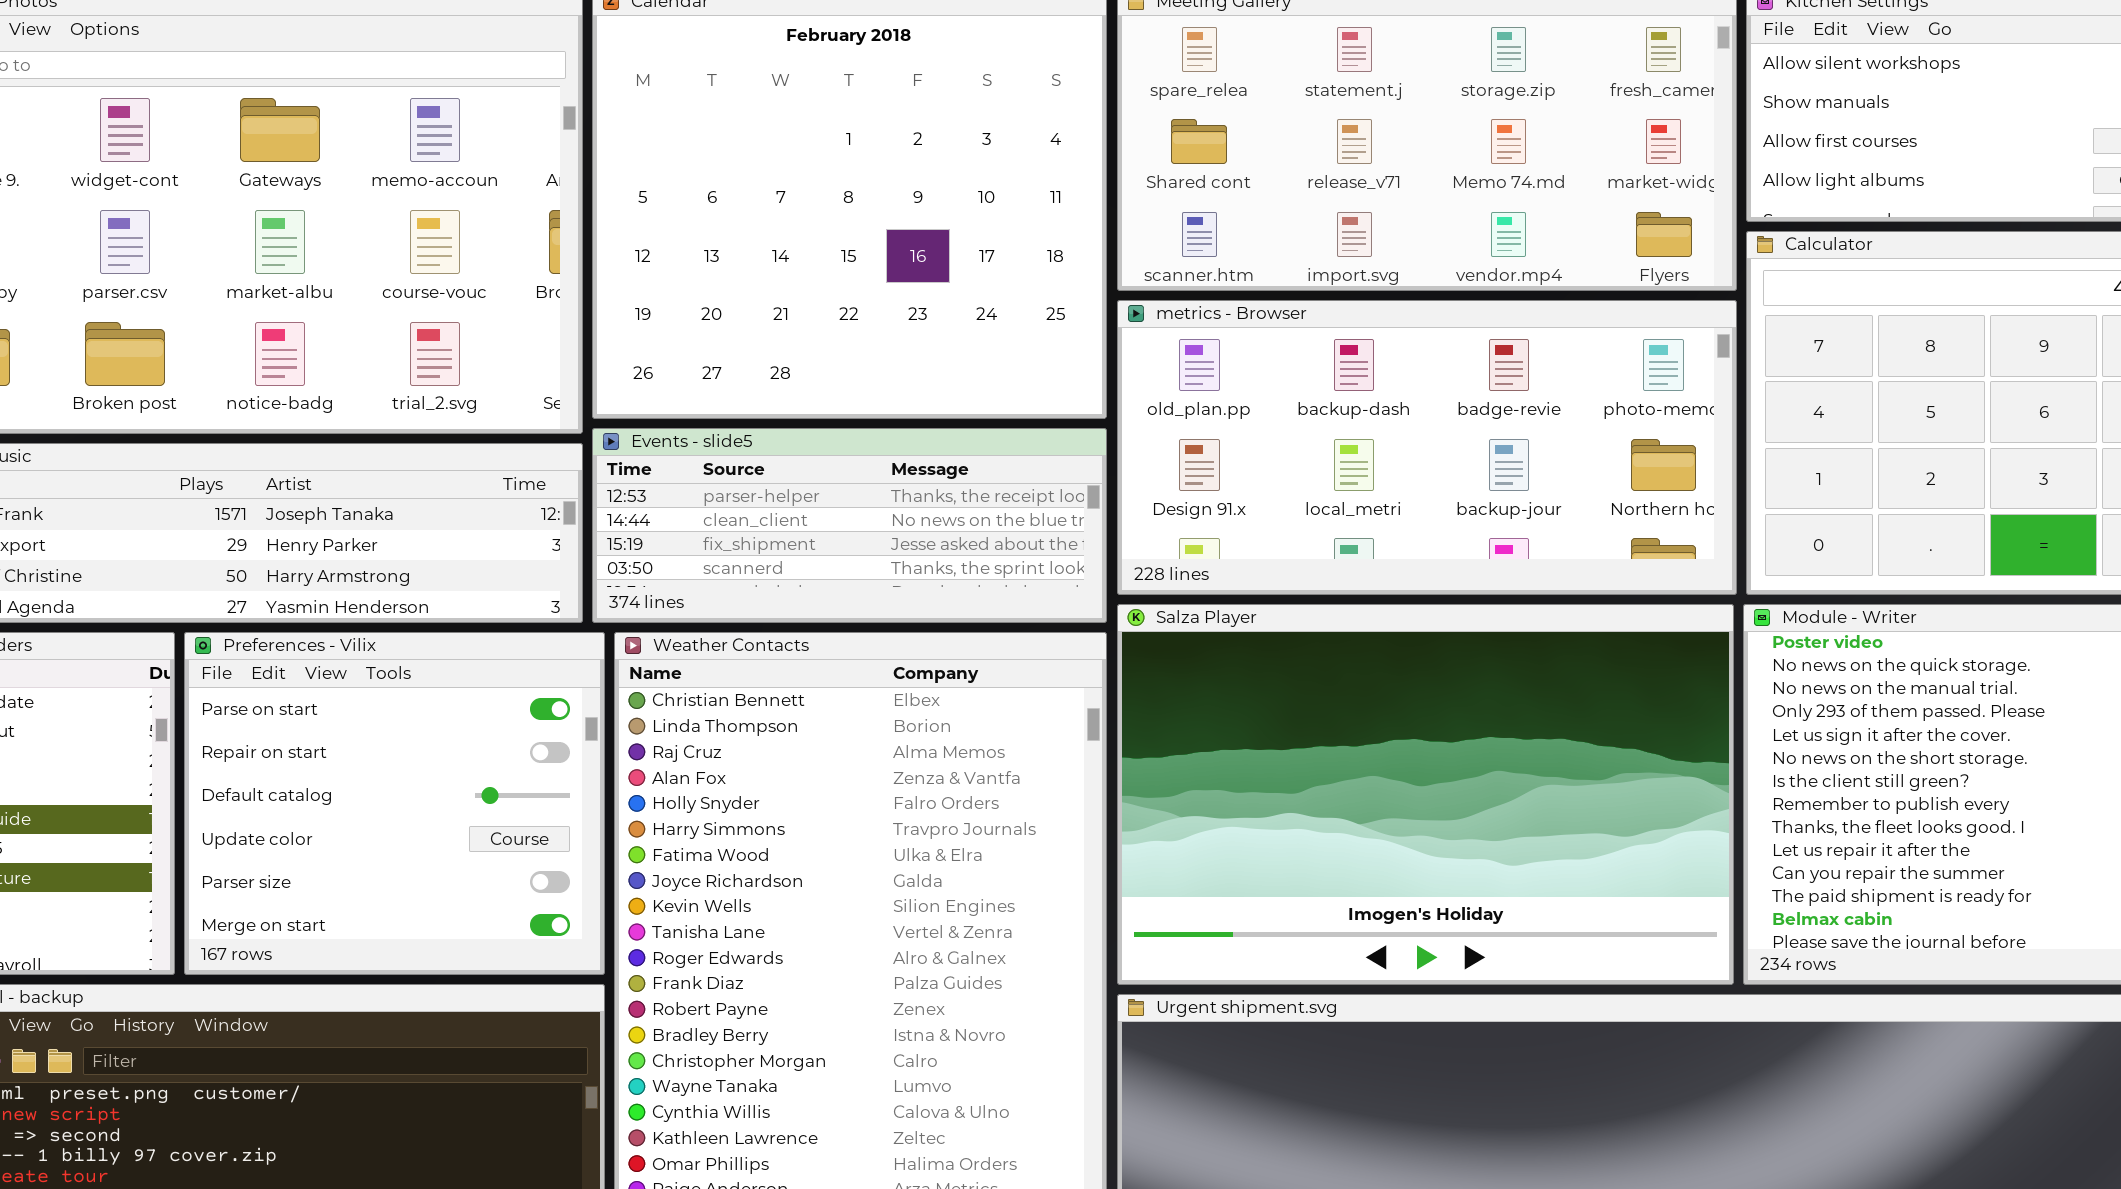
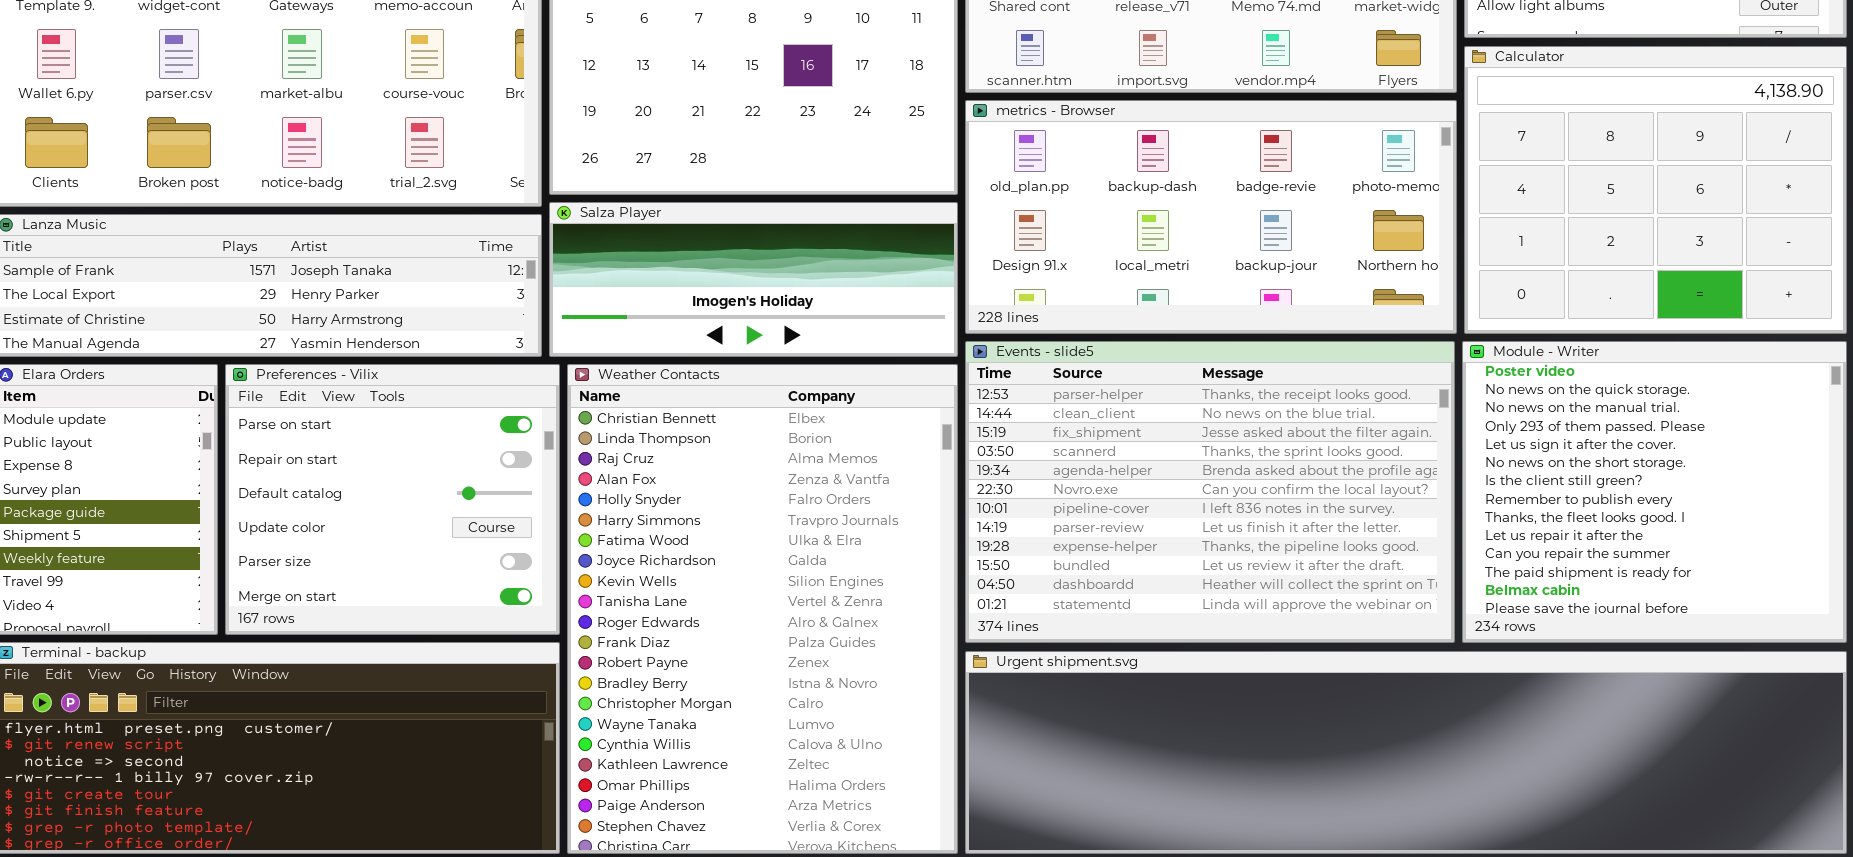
Events - slide5: [592,428,1107,623] -> [965,341,1455,643], moved, resized
Salza Player: [1117,604,1734,985] -> [549,202,958,357], moved, resized

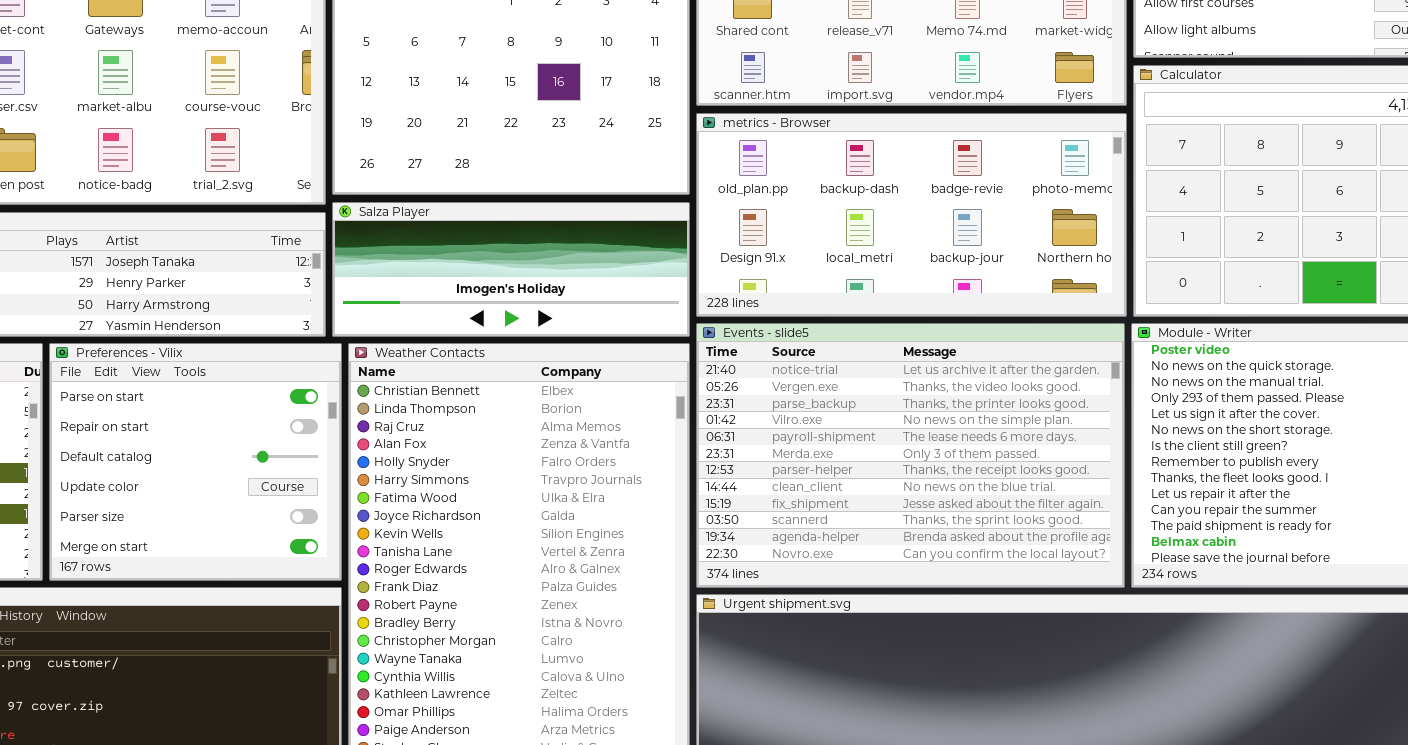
Events - slide5: [965,341,1455,643] -> [696,323,1125,588], scrolled up 6 rows

